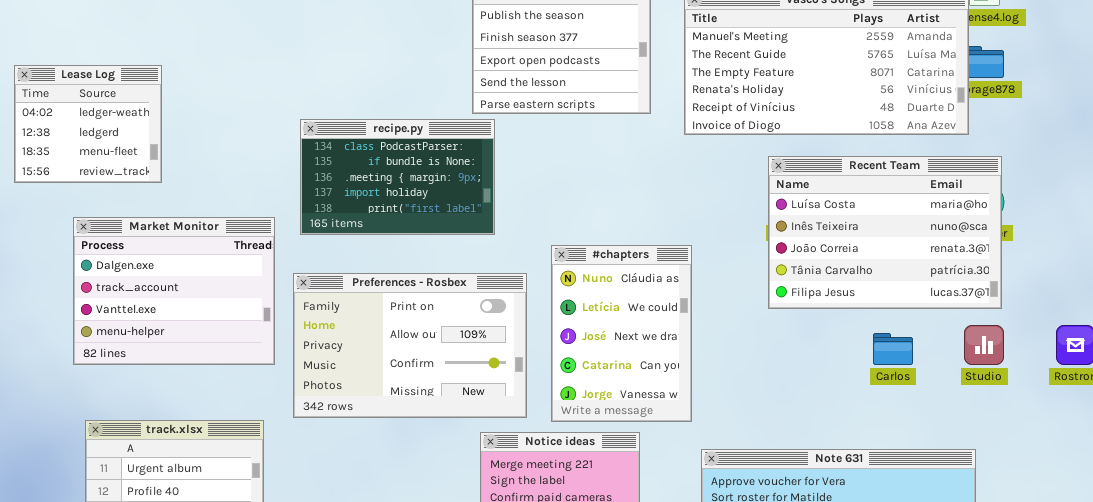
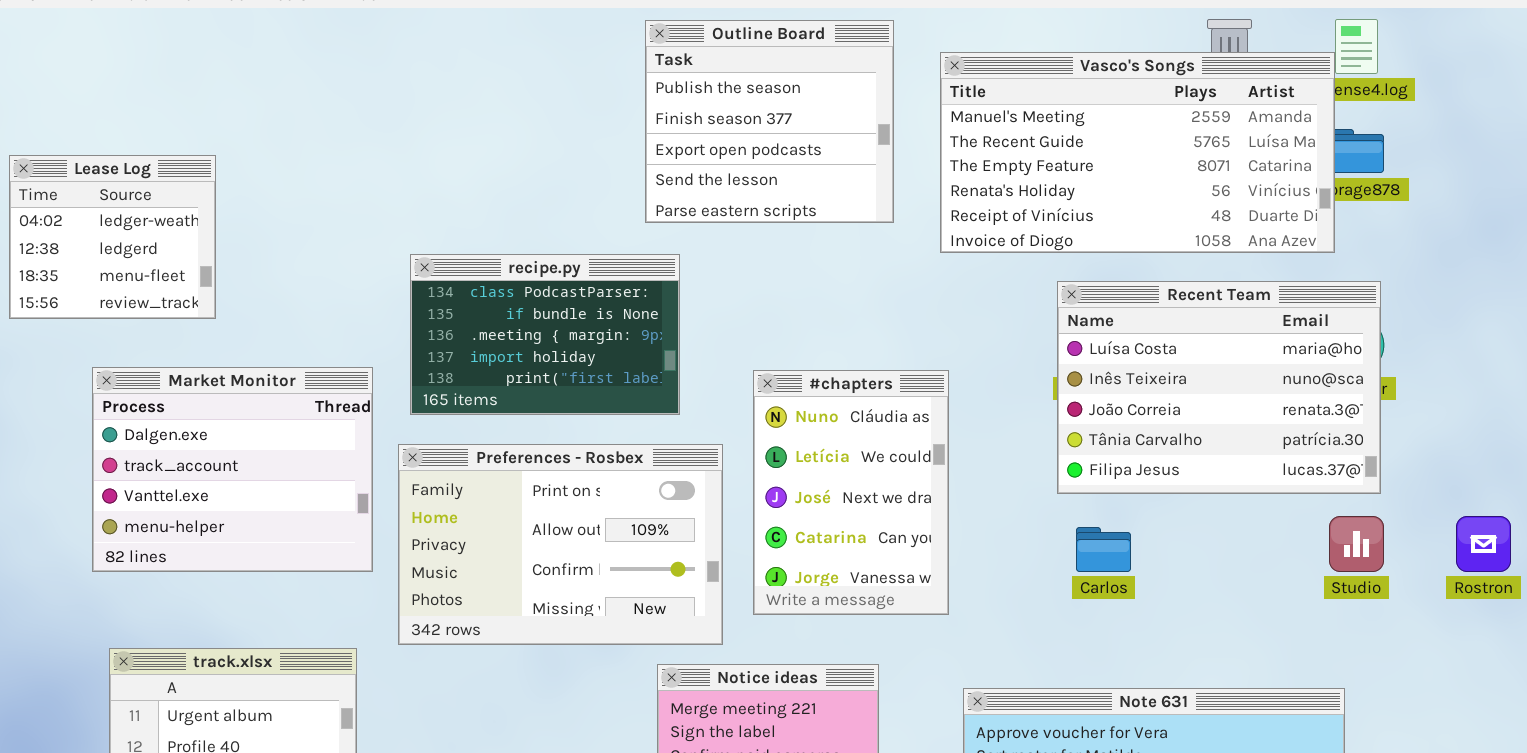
recipe.py: [300,119,495,235] -> [410,254,680,415], moved
#chapters: [551,245,692,422] -> [753,370,949,615], moved
Carlos: [873,333,913,365] -> [1076,527,1131,572], moved

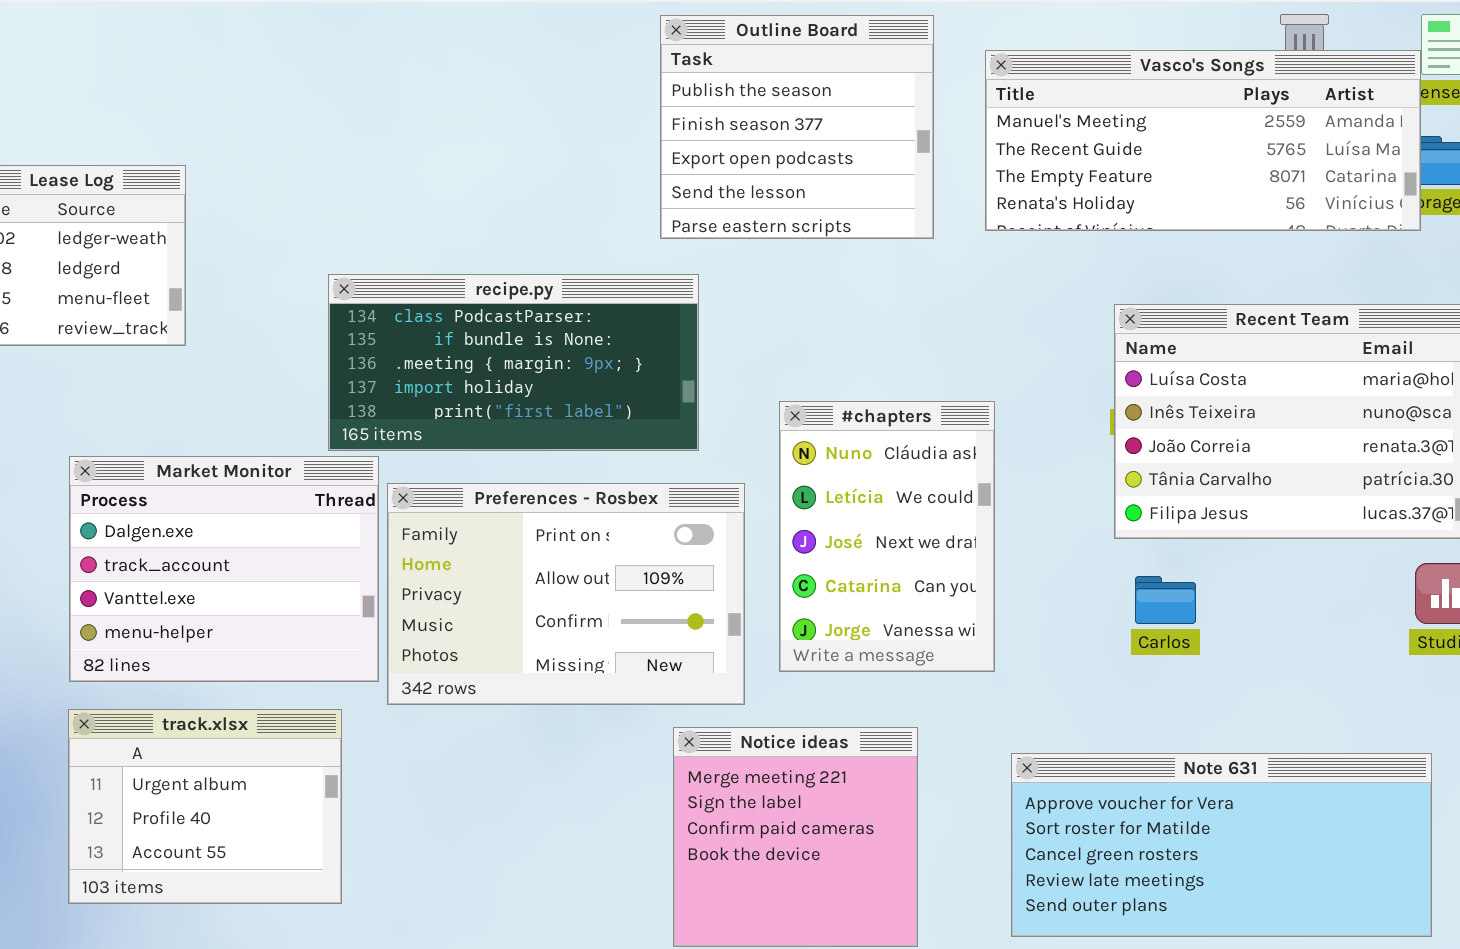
Vasco's Songs: [940,52,1335,253] -> [985,50,1421,231], resized
recipe.py: [410,254,680,415] -> [328,274,699,451], resized
Market Monitor: [92,367,373,572] -> [69,456,379,682], moved

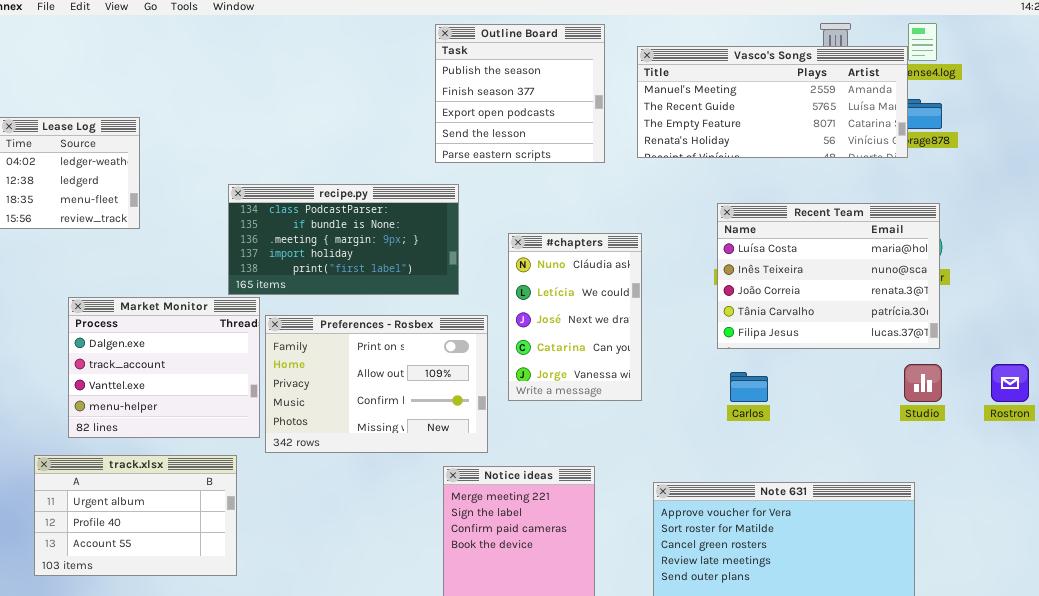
#chapters: [779,401,995,672] -> [508,233,642,401], moved
track.xlsx: [68,709,342,904] -> [34,455,237,576], resized

